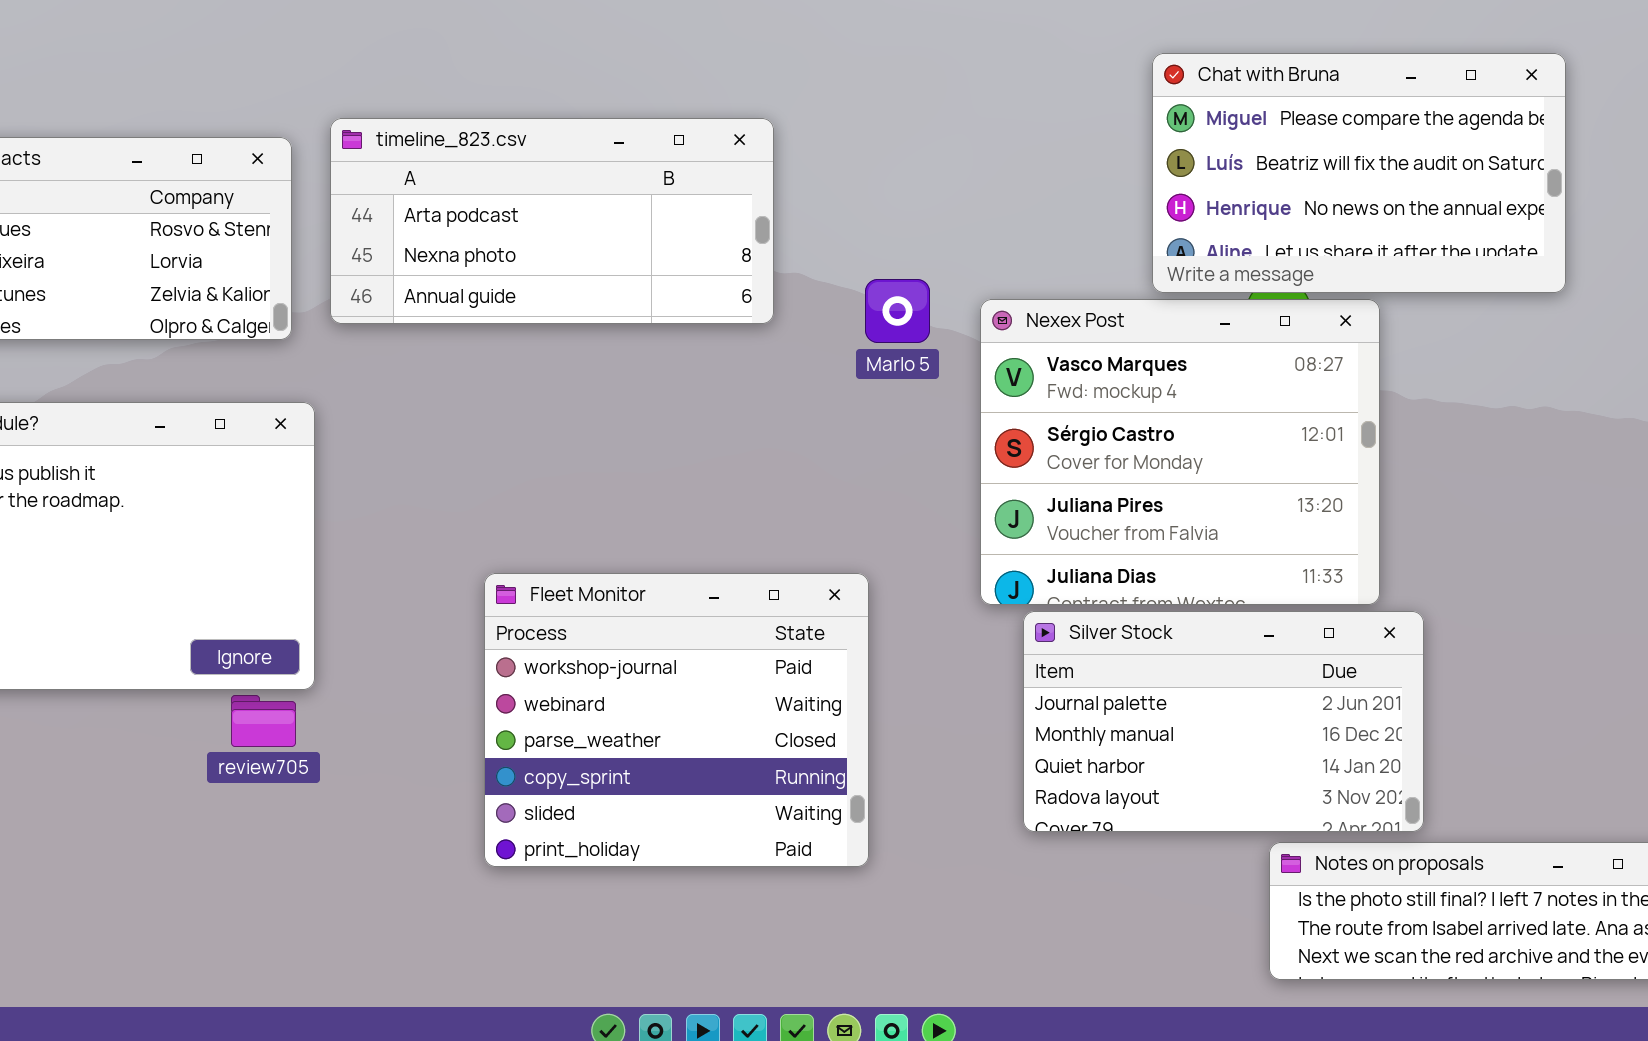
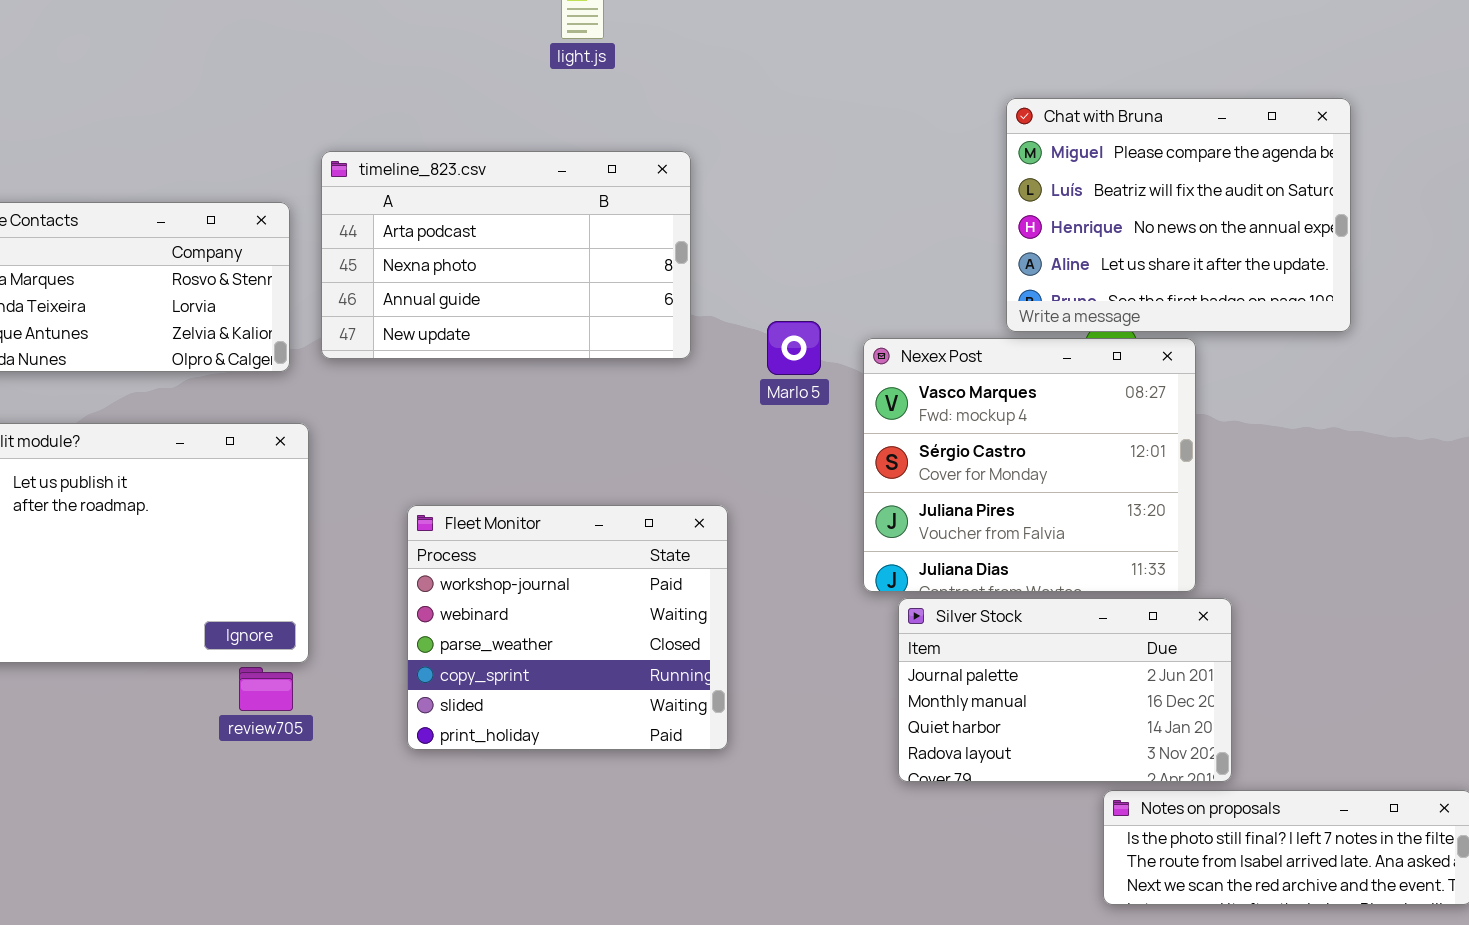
Chat with Bruna: [1152,53,1566,293] -> [1006,98,1351,332], resized
timeline_823.csv: [330,118,774,324] -> [321,151,691,359], resized
Fleet Monitor: [484,573,869,867] -> [407,505,728,750], moved

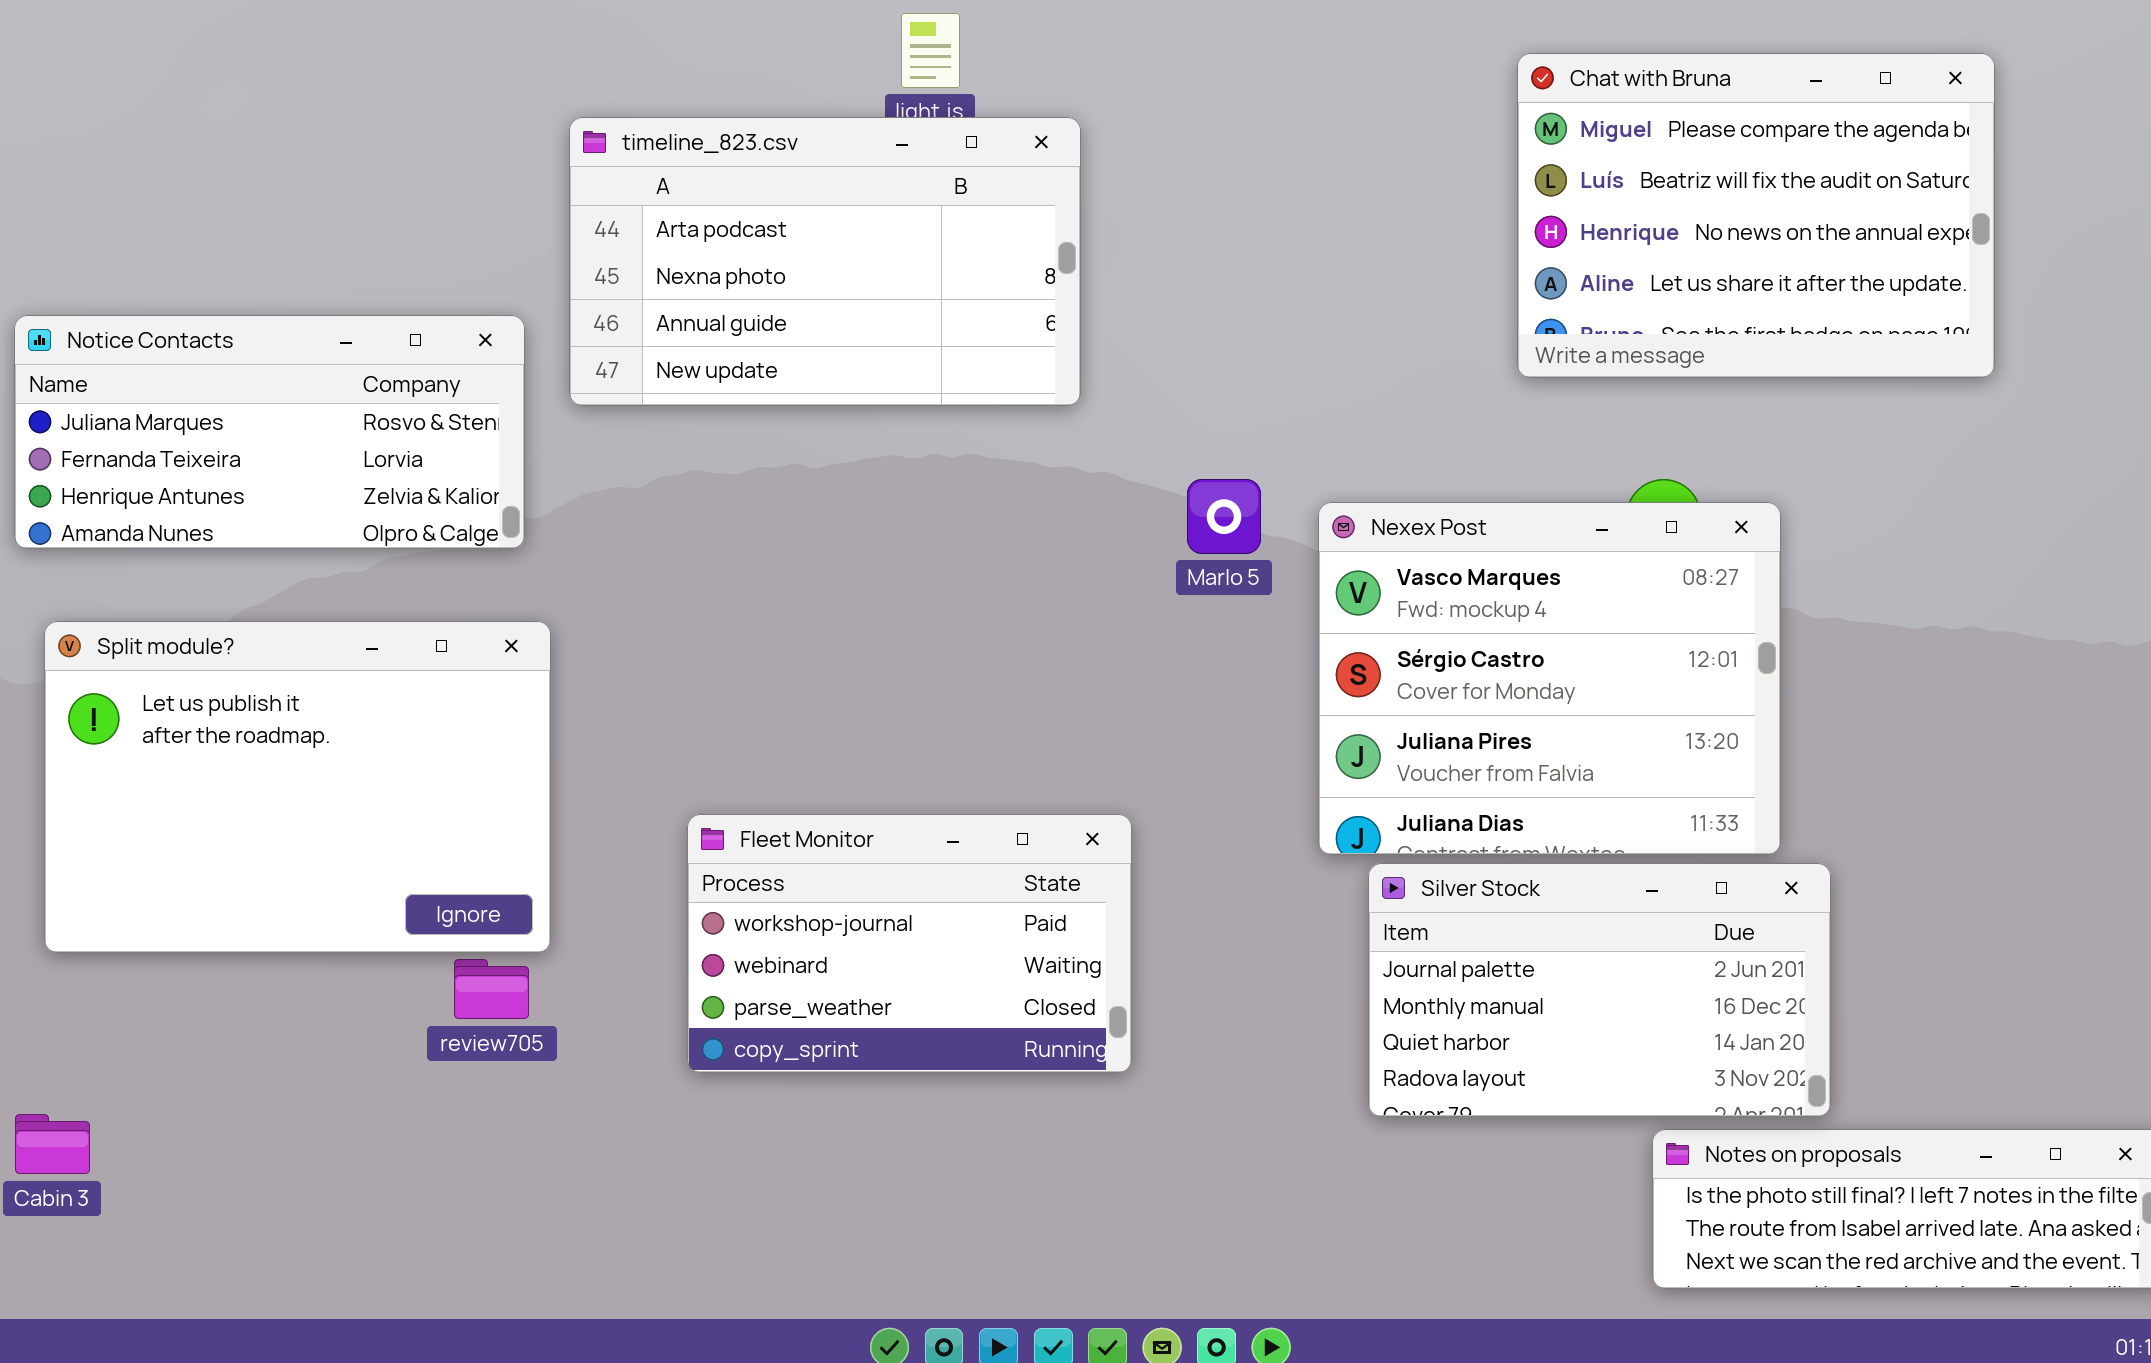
Chat with Bruna: [1006,98,1351,332] -> [1517,53,1995,378], moved
timeline_823.csv: [321,151,691,359] -> [569,117,1081,406], moved
Fleet Monitor: [407,505,728,750] -> [687,814,1132,1073], resized

